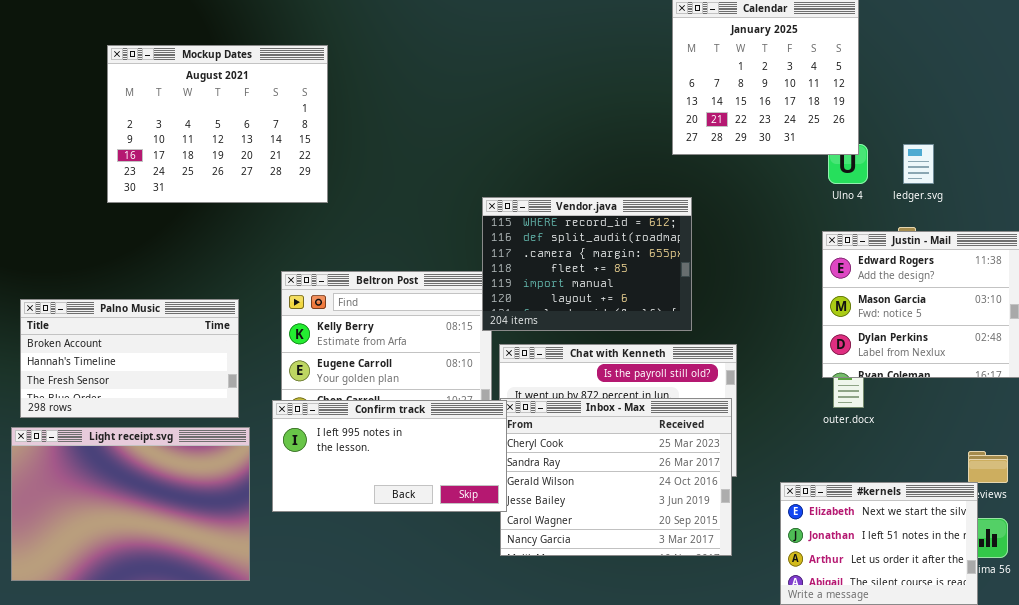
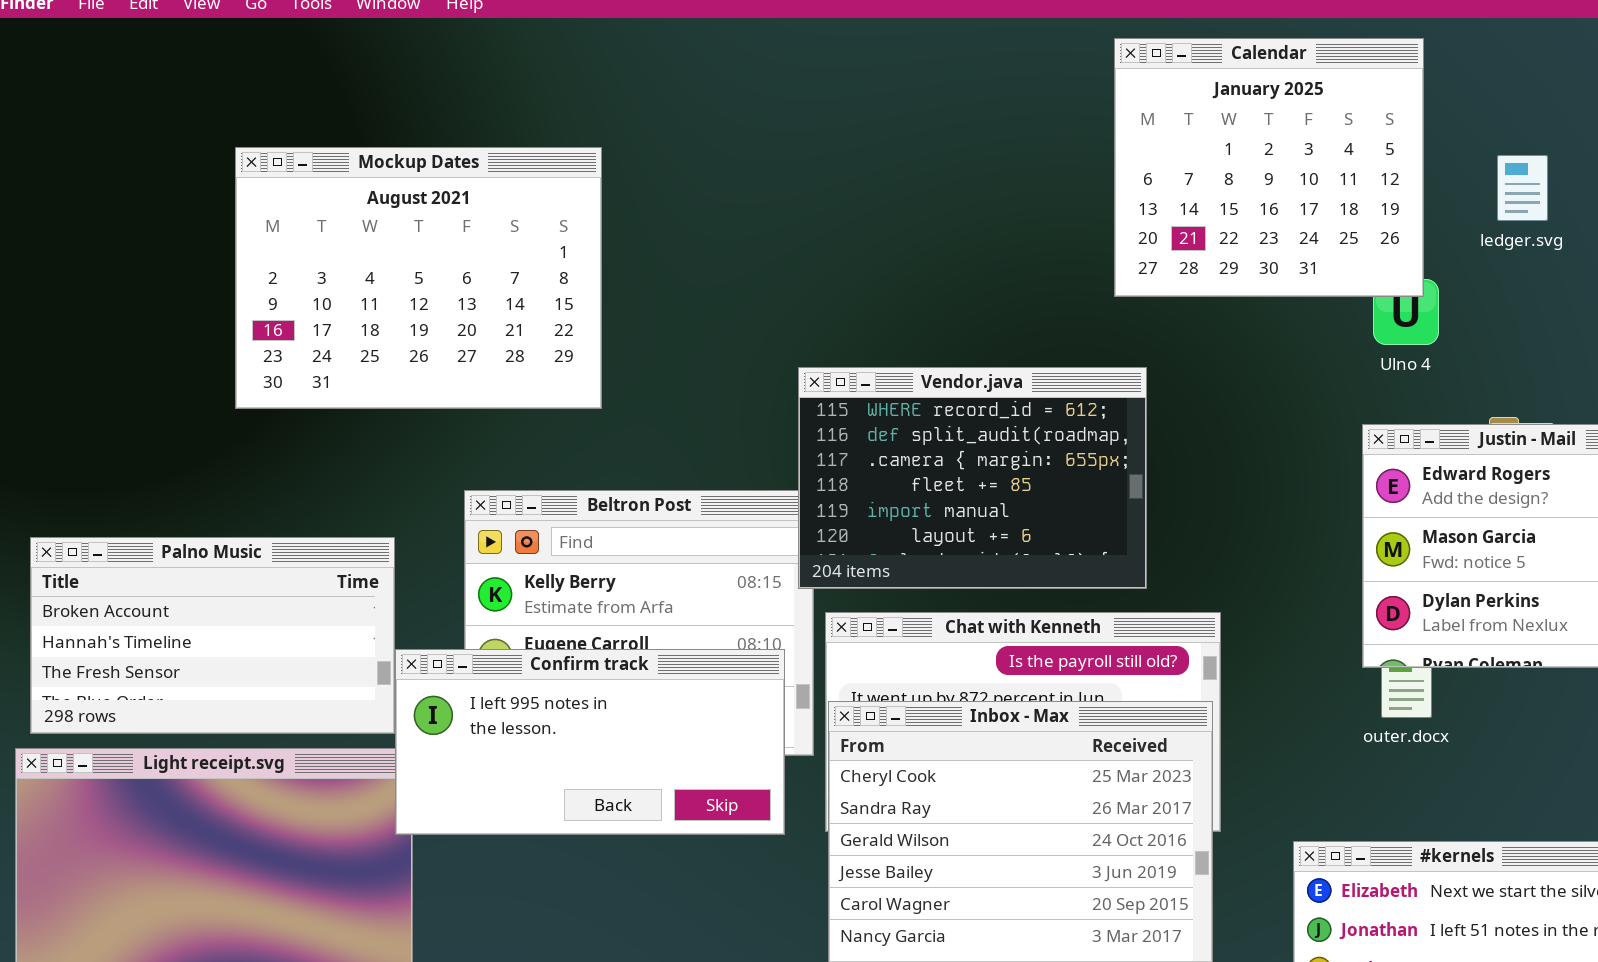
Mockup Dates: [107,45,328,203] -> [235,147,602,409], moved
ledger.svg: [903,144,934,184] -> [1497,155,1548,221], moved
Confirm track: [272,400,507,512] -> [395,649,785,835], moved

